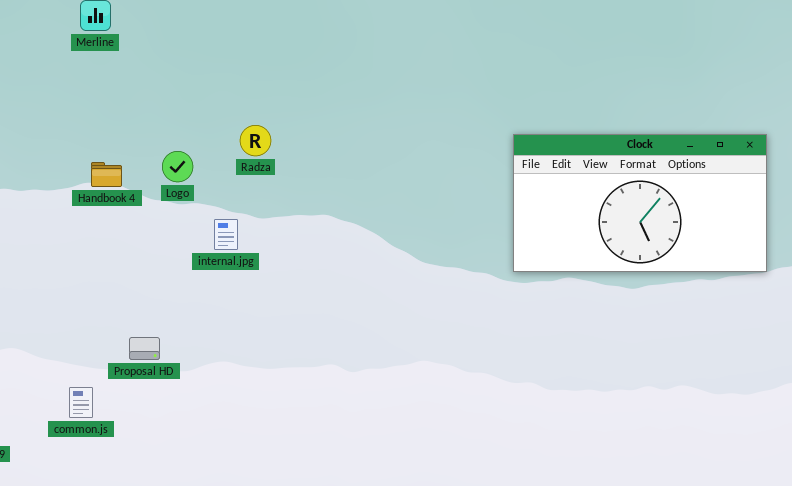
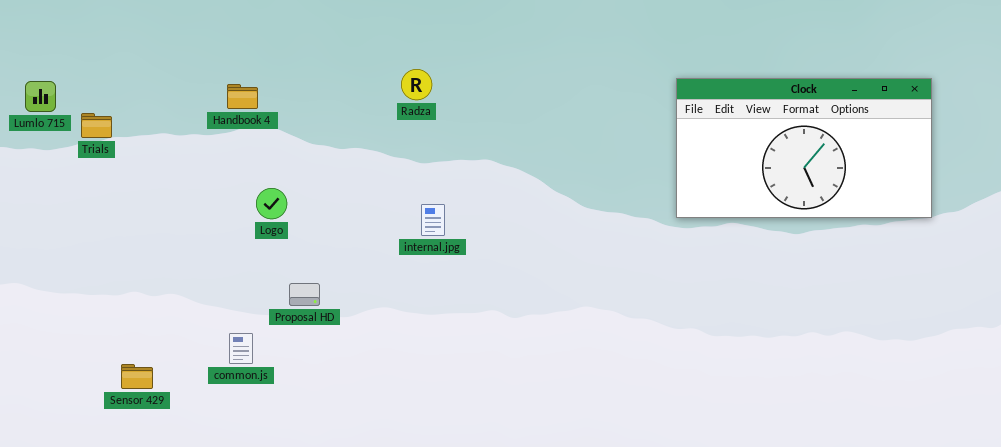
Logo: [162,151,193,182] -> [256,188,287,219], moved
Handbook 4: [91,162,122,187] -> [227,84,258,109], moved
internal.jpg: [214,219,238,250] -> [421,204,445,236], moved

